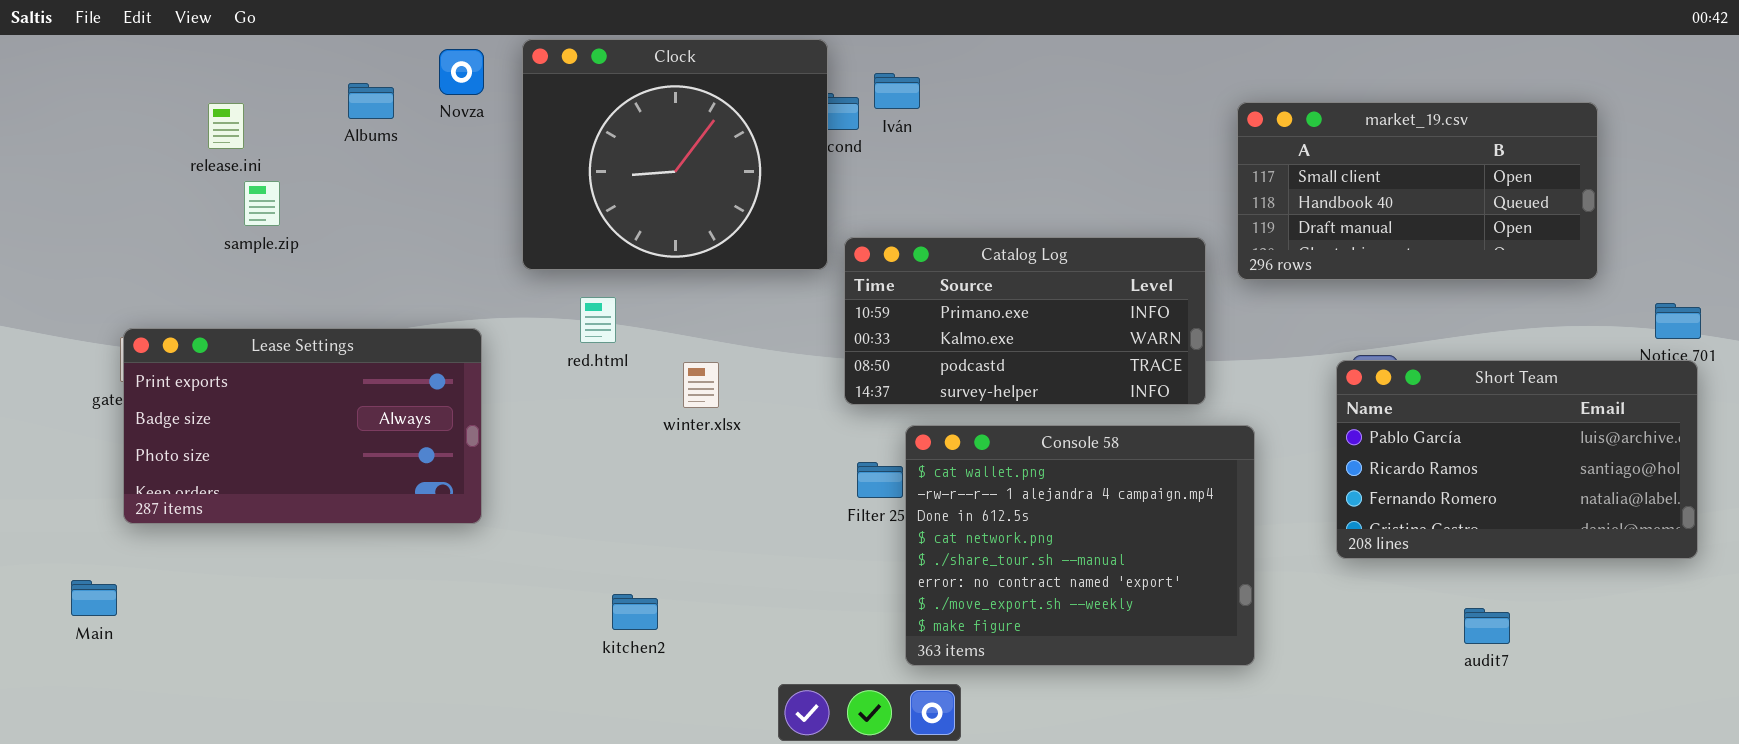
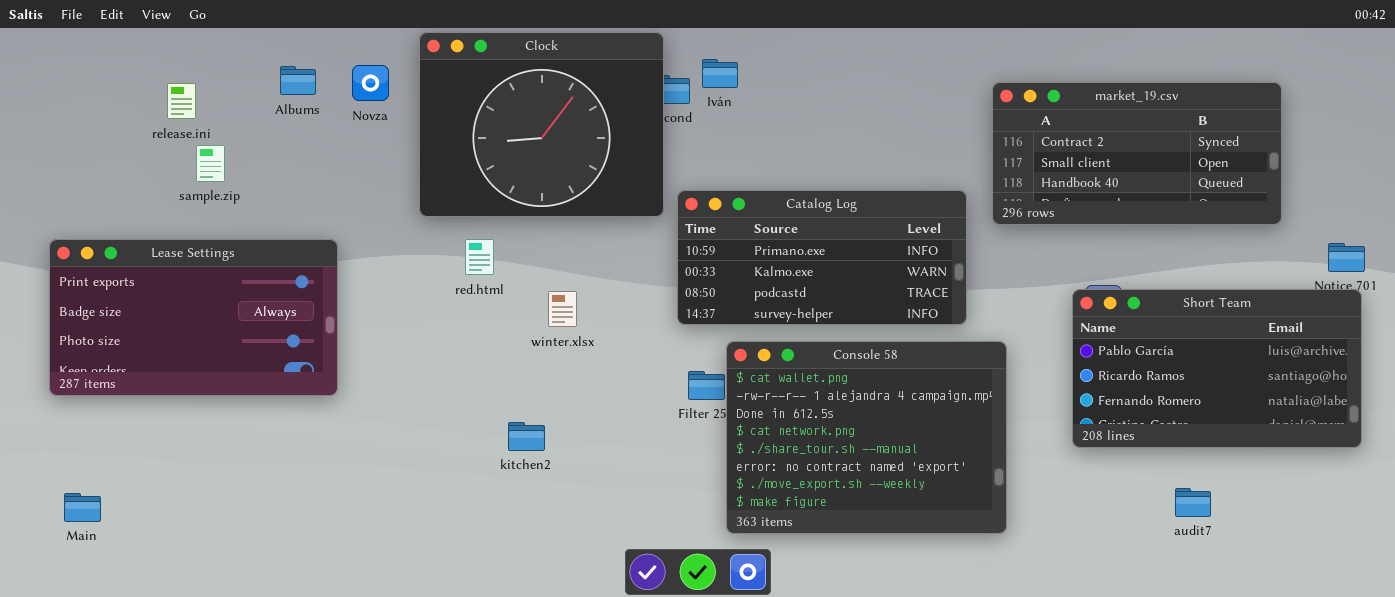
Novza: [439,49,484,95] -> [352,65,389,101], moved
market_19.csv: [1237,102,1598,280] -> [992,82,1282,225], scrolled up 1 row
Lease Settings: [123,328,482,524] -> [49,239,338,396], moved
Main: [71,580,117,616] -> [64,493,101,522], moved
kitchen2: [612,594,658,630] -> [508,422,545,451], moved

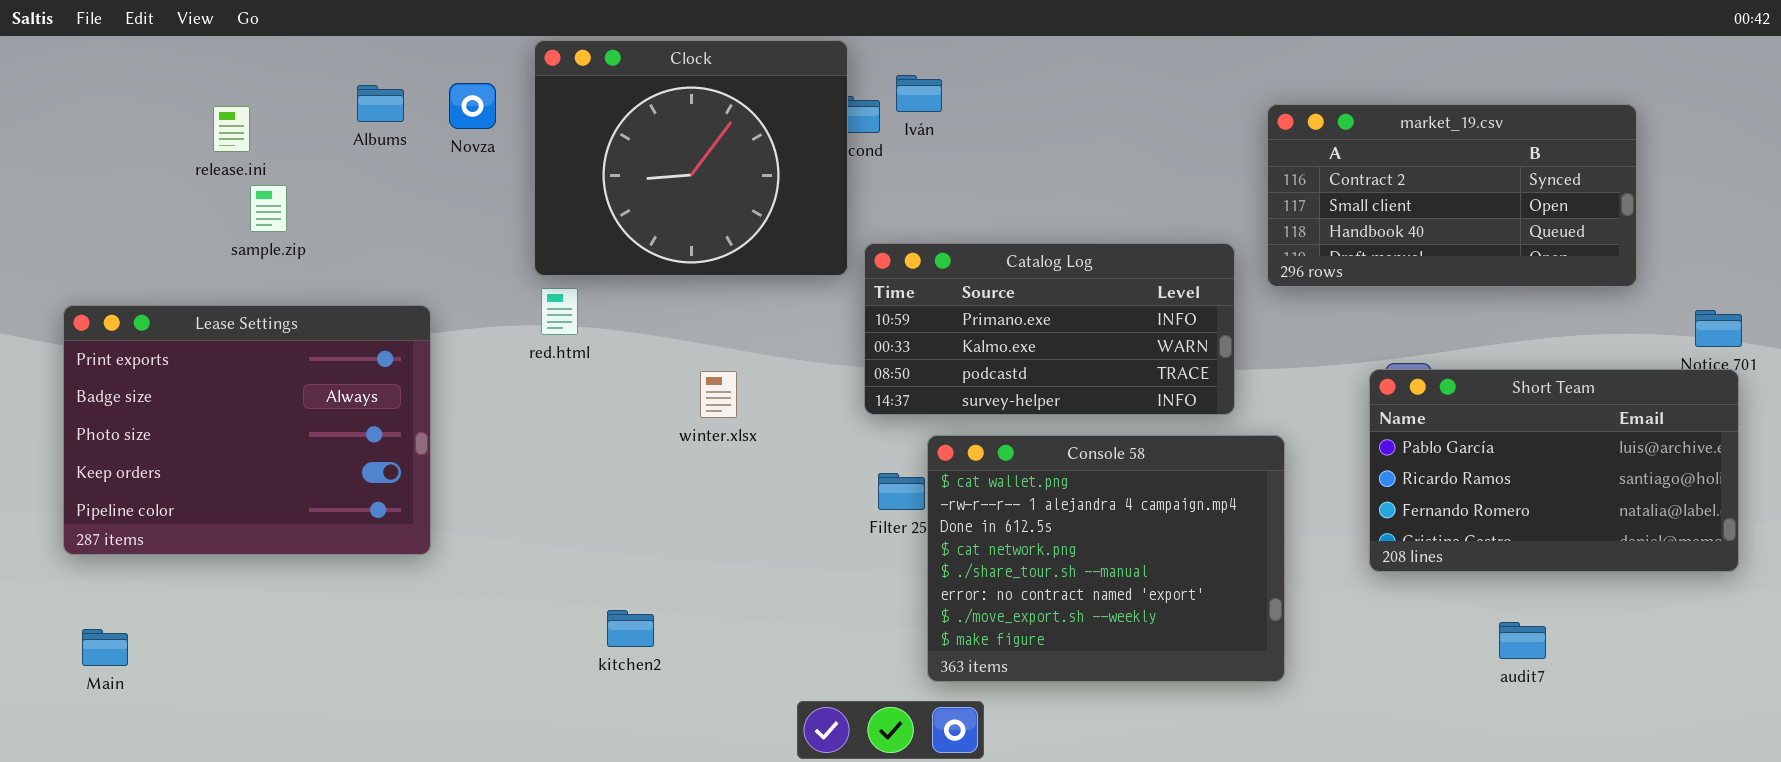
Lease Settings: [49,239,338,396] -> [63,305,431,555], resized
red.html: [465,239,494,275] -> [541,288,578,335], moved
kitchen2: [508,422,545,451] -> [607,610,654,647], moved

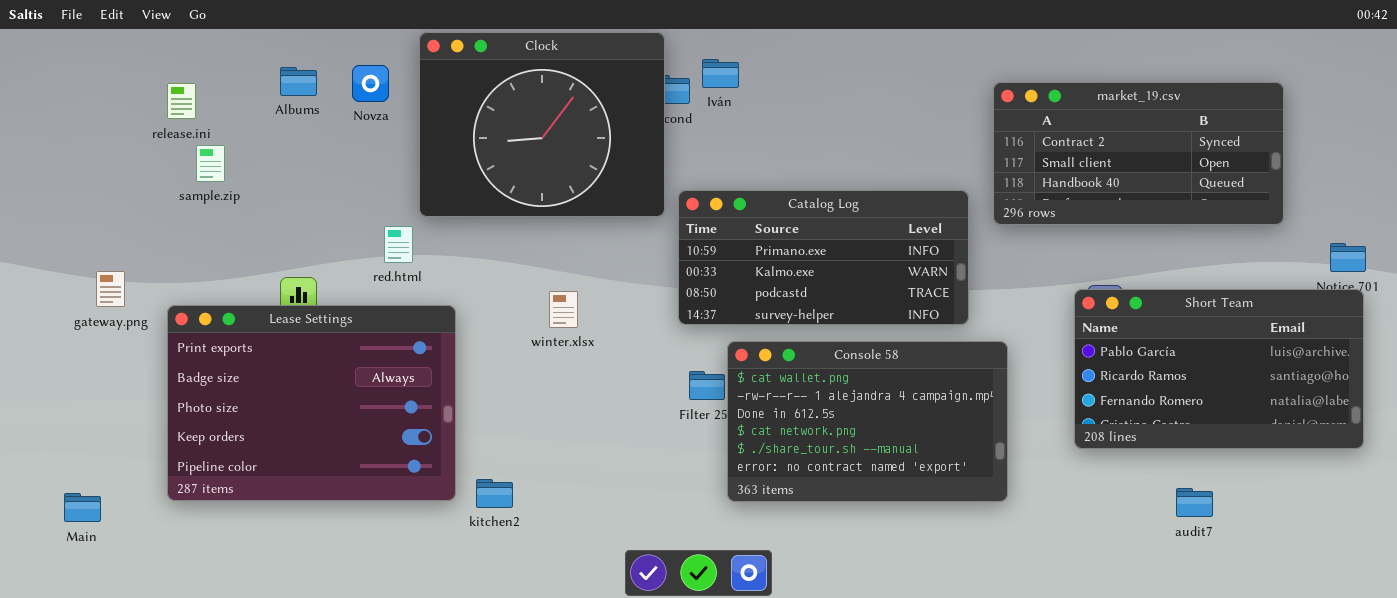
red.html: [541,288,578,335] -> [384,226,413,263], moved
Lease Settings: [63,305,431,555] -> [167,305,456,501], moved
Console 58: [927,435,1285,682] -> [727,341,1008,502], resized

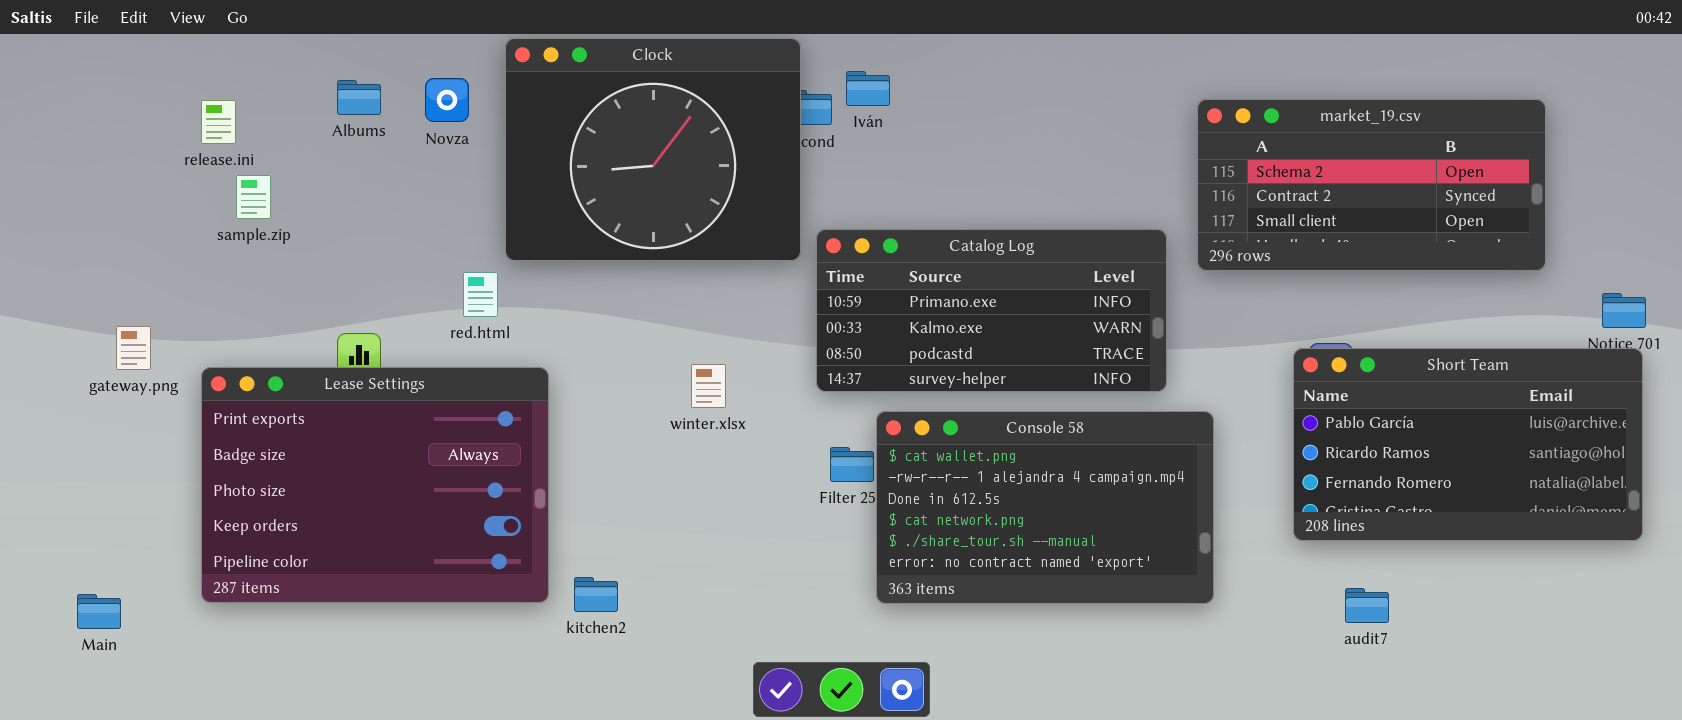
market_19.csv: [993,82,1284,225] -> [1197,99,1546,271], scrolled up 1 row
winter.xlsx: [549,291,578,328] -> [691,364,726,408], moved
audit7: [1176,488,1213,517] -> [1345,588,1389,623], moved

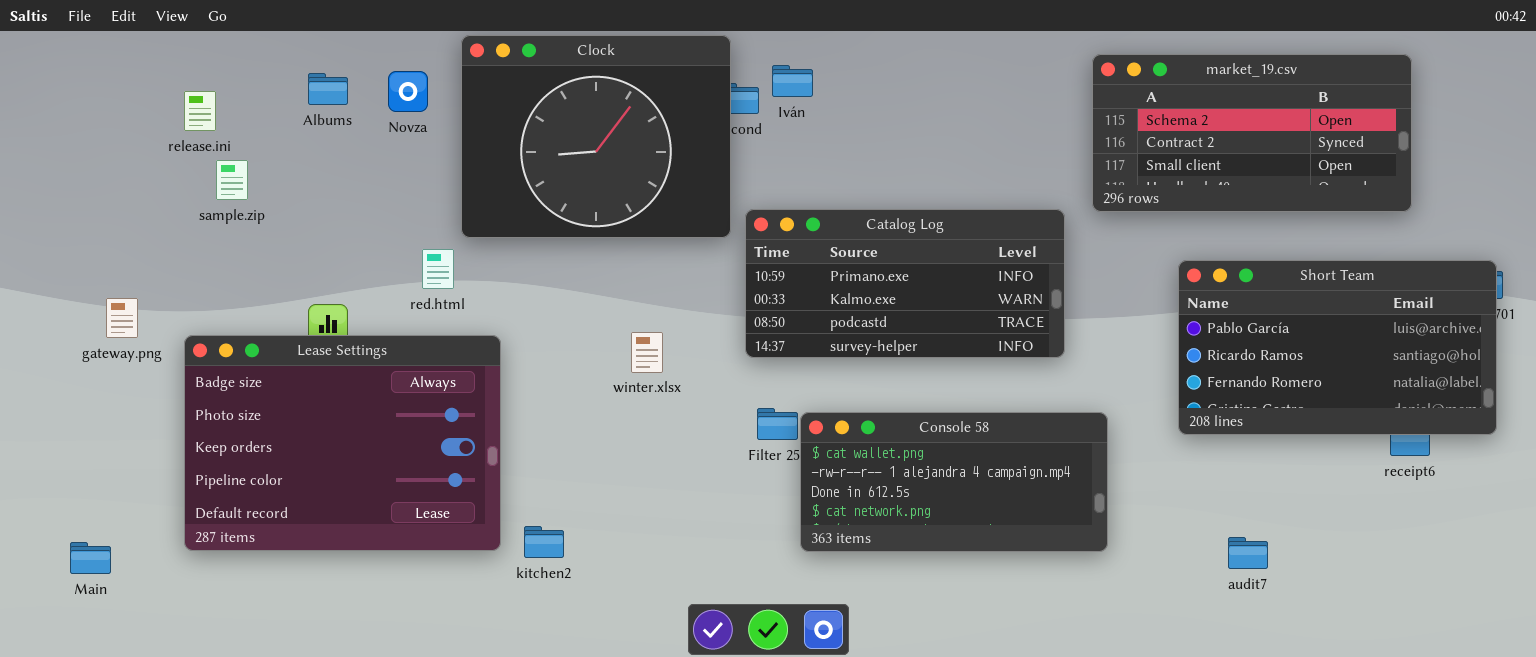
market_19.csv: [1197,99,1546,271] -> [1092,54,1412,212], moved
Short Team: [1293,348,1643,541] -> [1178,260,1497,435], moved
Lease Settings: [201,367,549,603] -> [184,335,501,551], scrolled down 1 row
Console 58: [876,411,1214,604] -> [800,412,1108,552], resized

